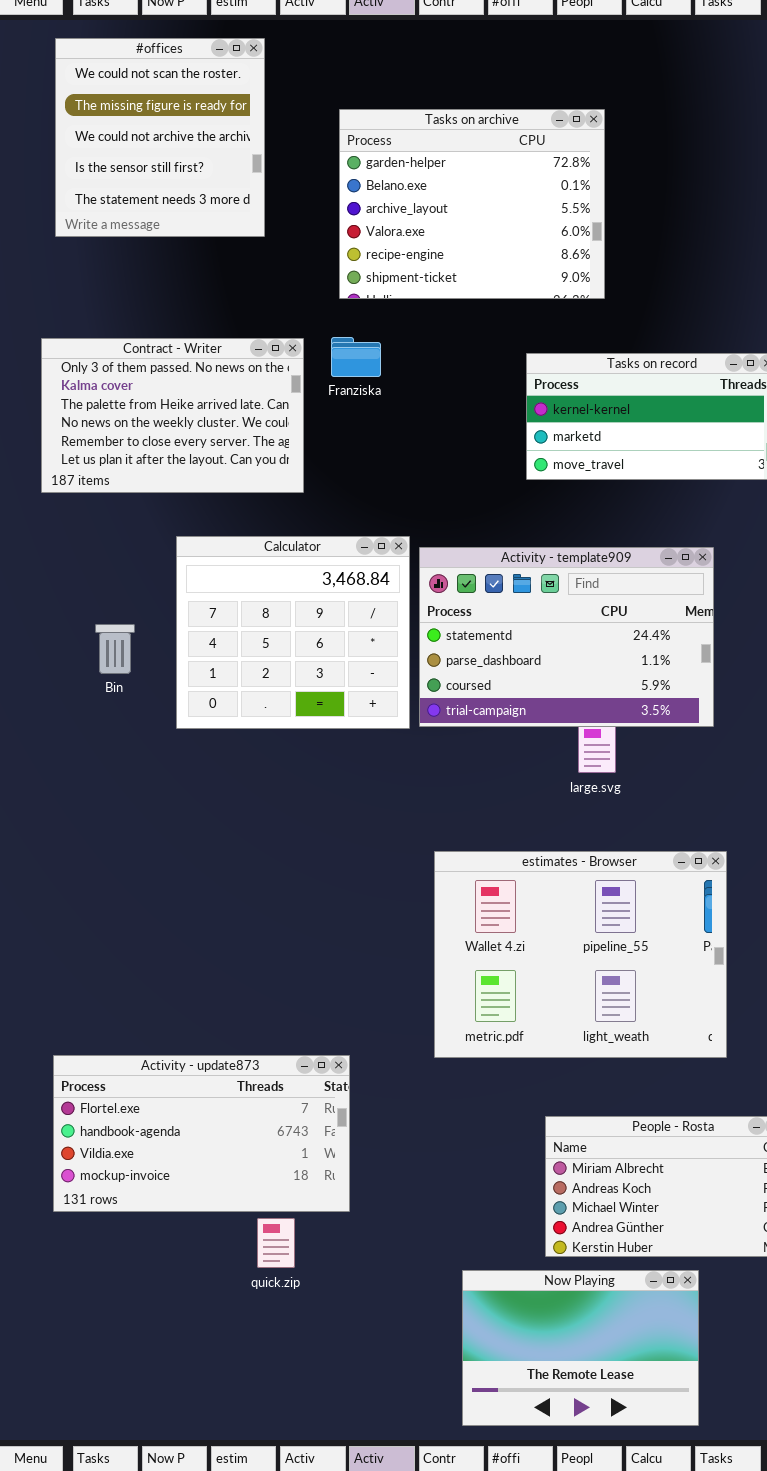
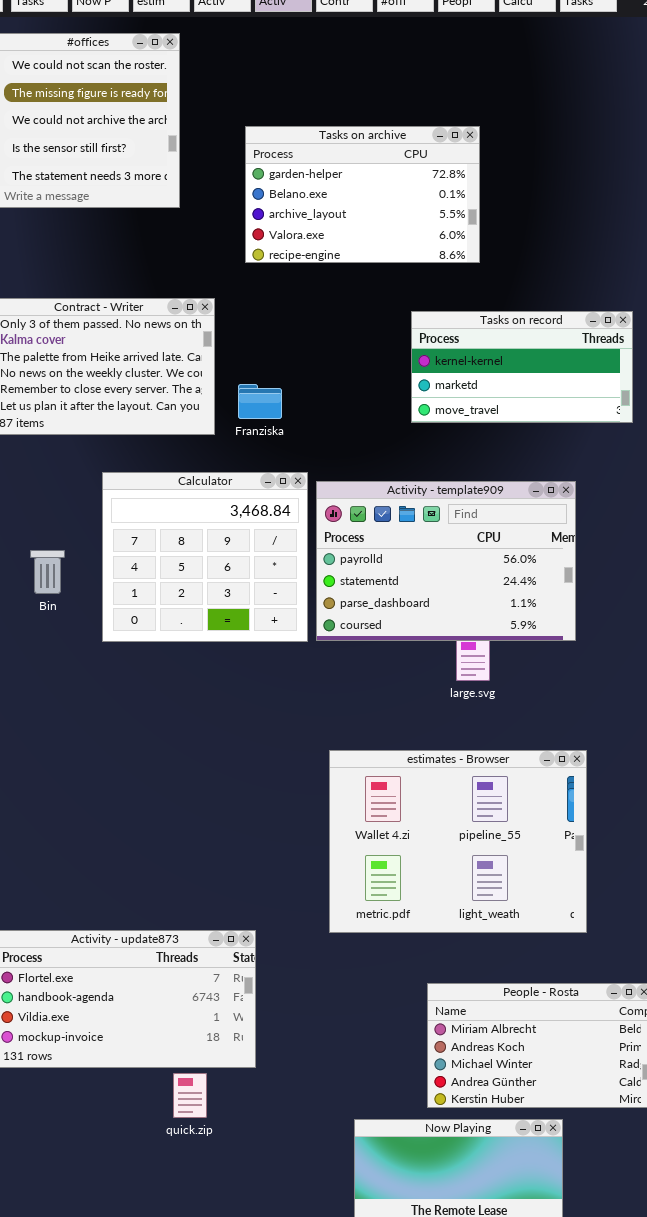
Tasks on archive: [339,109,605,299] -> [245,126,480,263], resized
Franziska: [331,337,381,377] -> [238,384,282,419], moved
Activity - template909: [419,547,714,727] -> [316,481,576,641], scrolled up 1 row

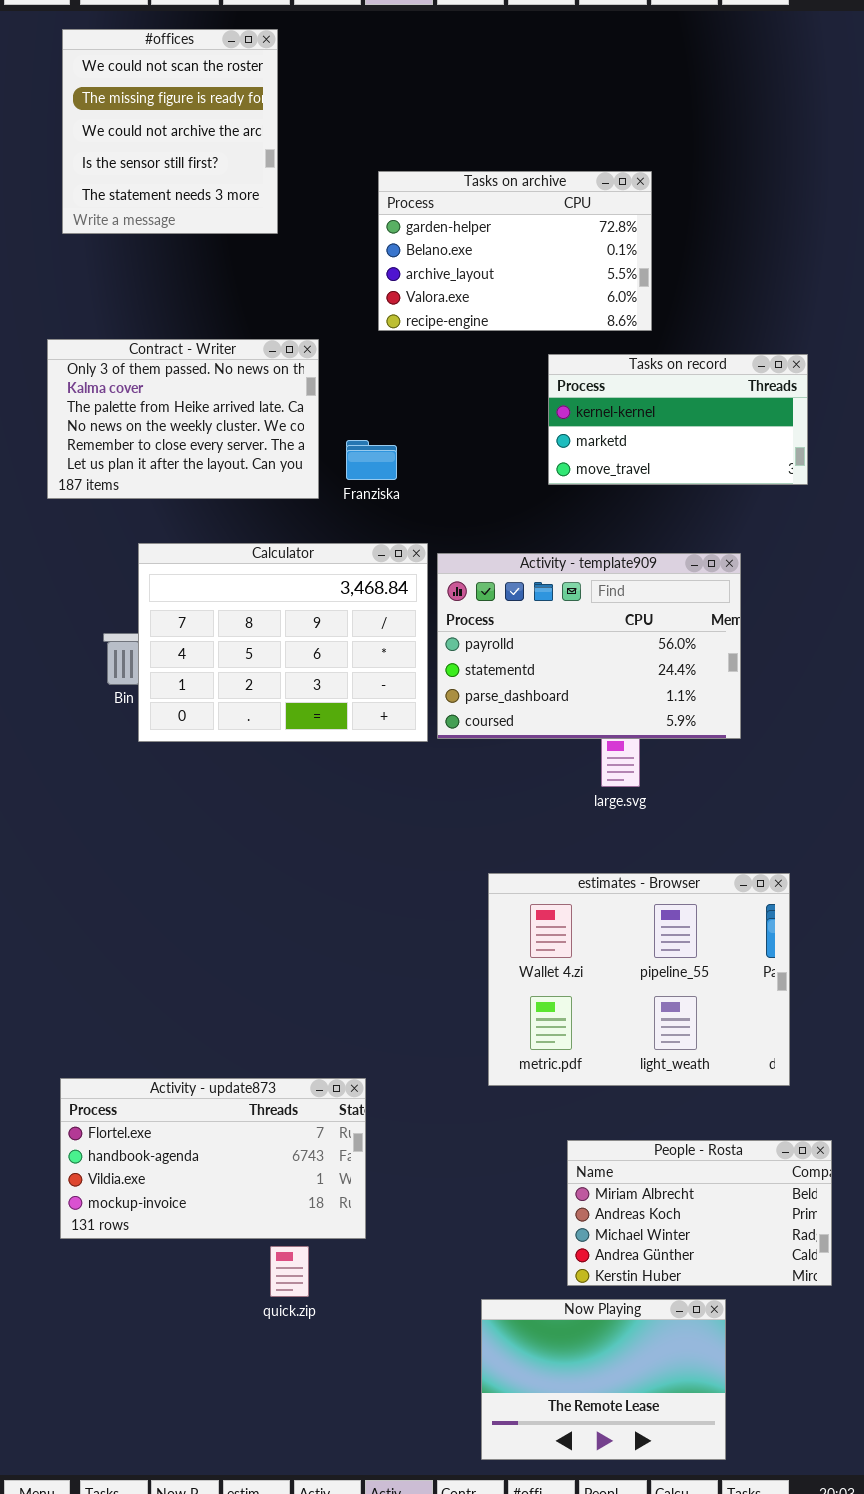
Tasks on archive: [245,126,480,263] -> [378,171,652,331], moved
Calculator: [102,472,308,642] -> [138,543,428,742], resized
estimates - Browser: [329,750,587,933] -> [488,873,790,1086], moved

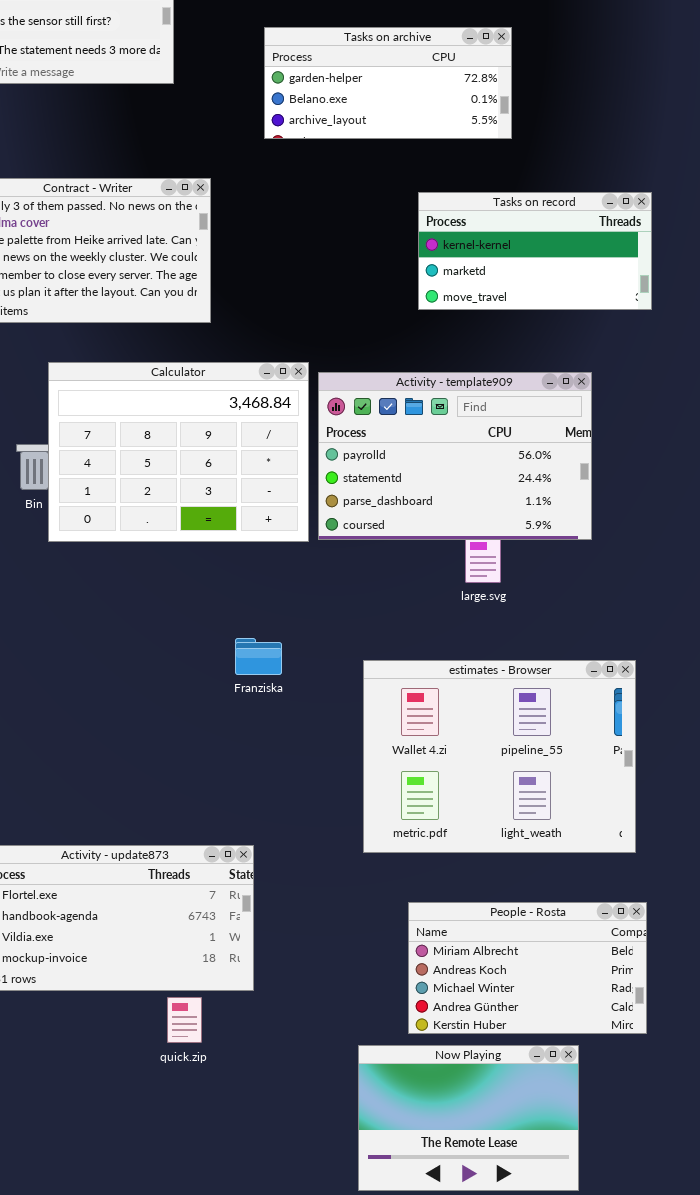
Tasks on archive: [378,171,652,331] -> [264,27,512,139], resized
Franziska: [346,440,397,480] -> [235,638,282,675], moved
People - Rosta: [567,1140,832,1286] -> [408,902,647,1034], moved

